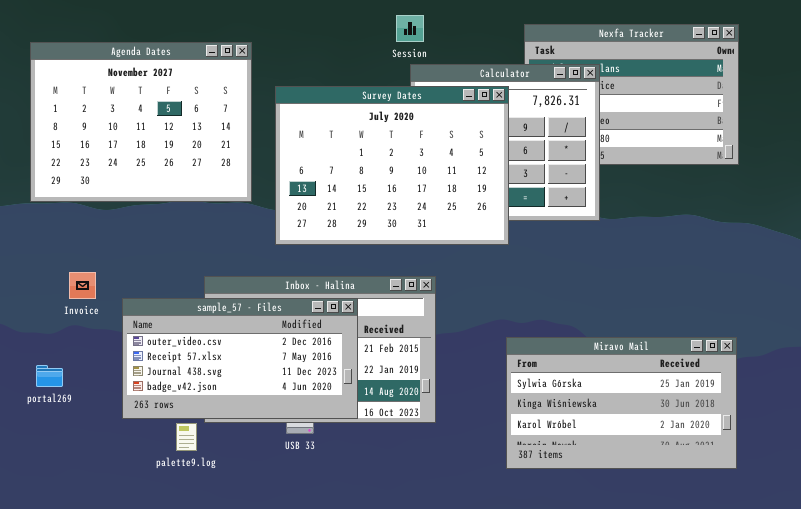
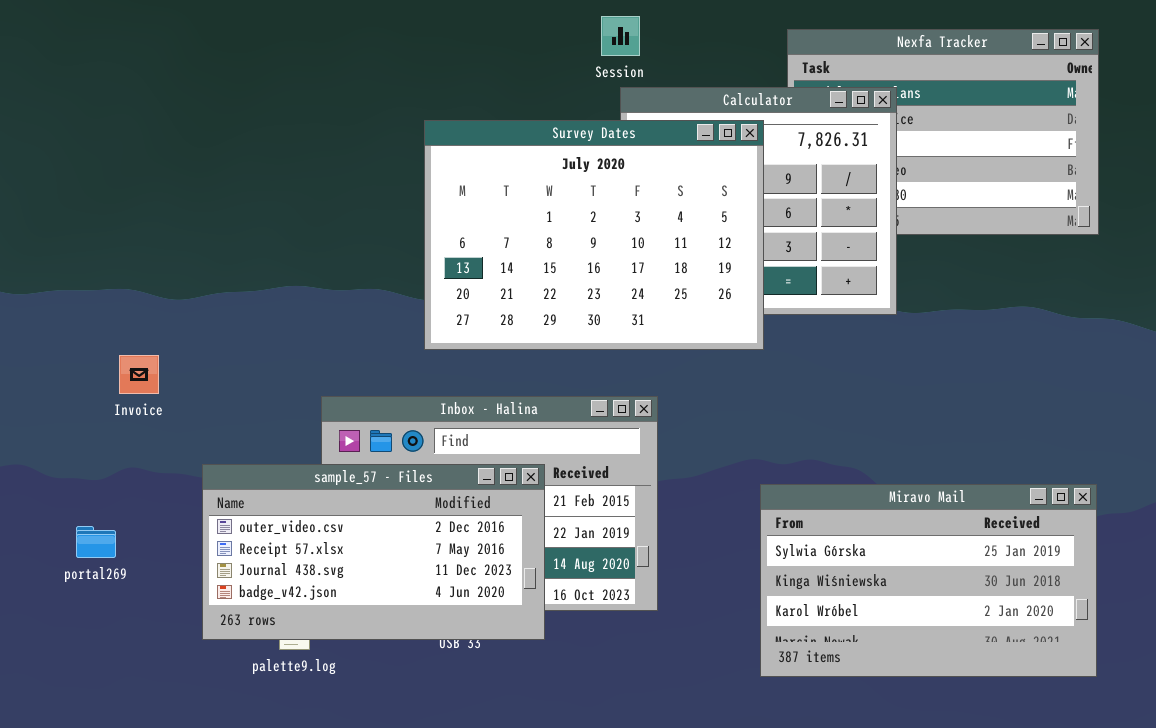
Agenda Dates: [30,42,252,202] -> none, closed
Invoice: [69,272,96,299] -> [119,355,159,394], moved
sample_57 - Files: [122,298,358,419] -> [202,464,545,640], moved

